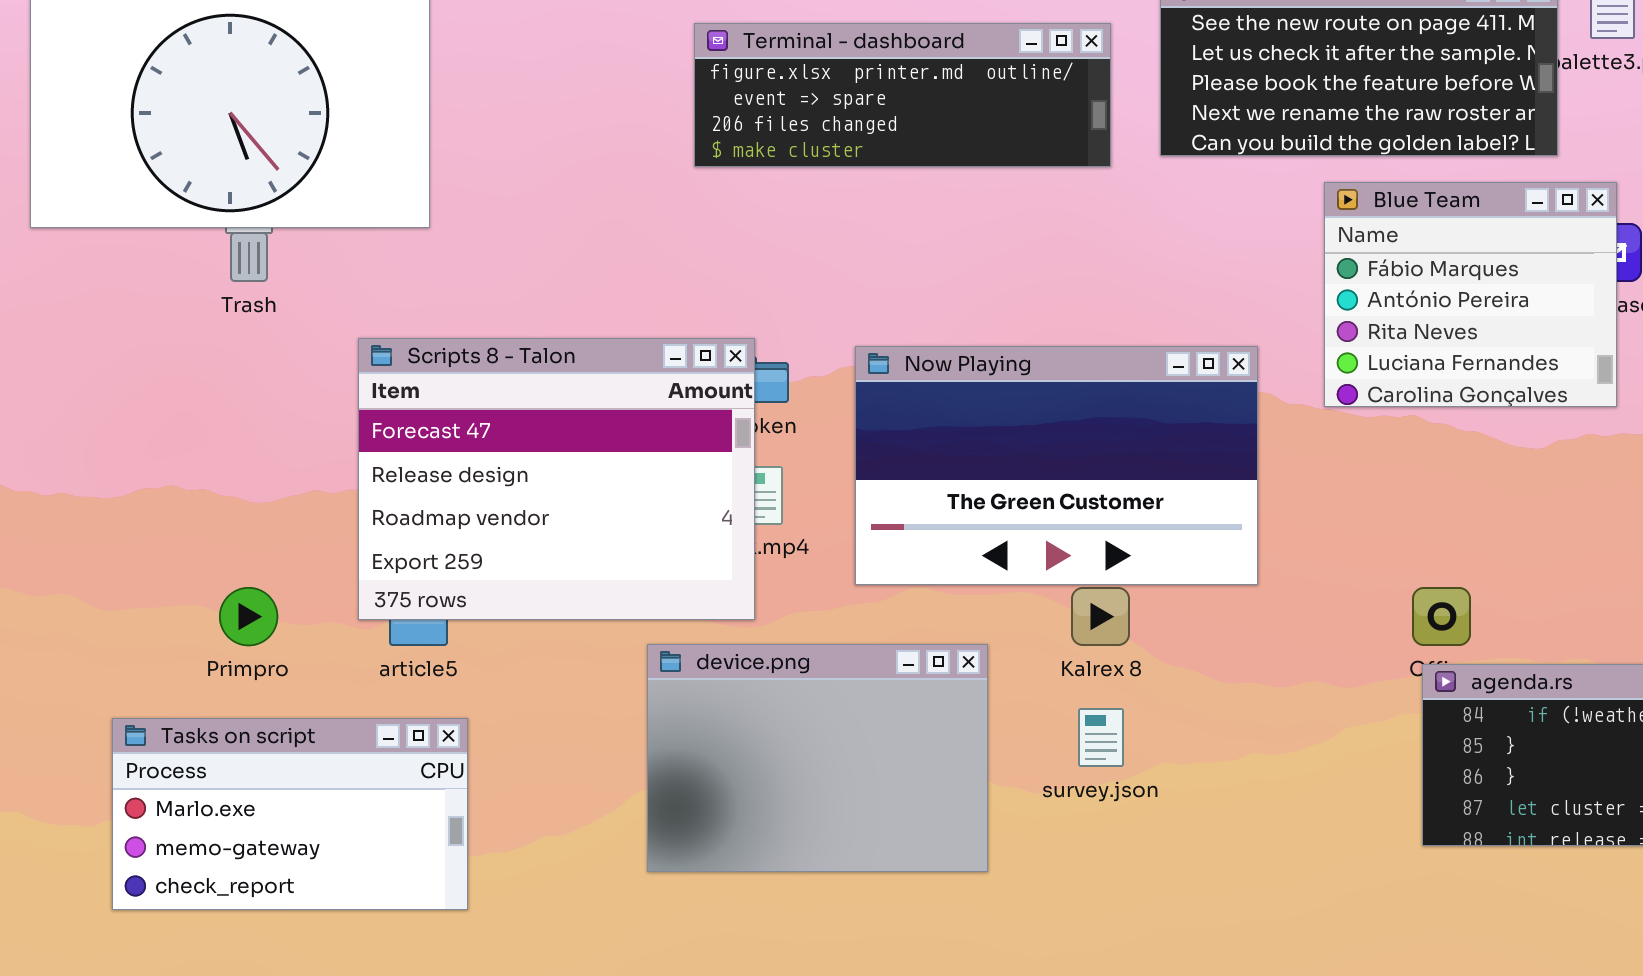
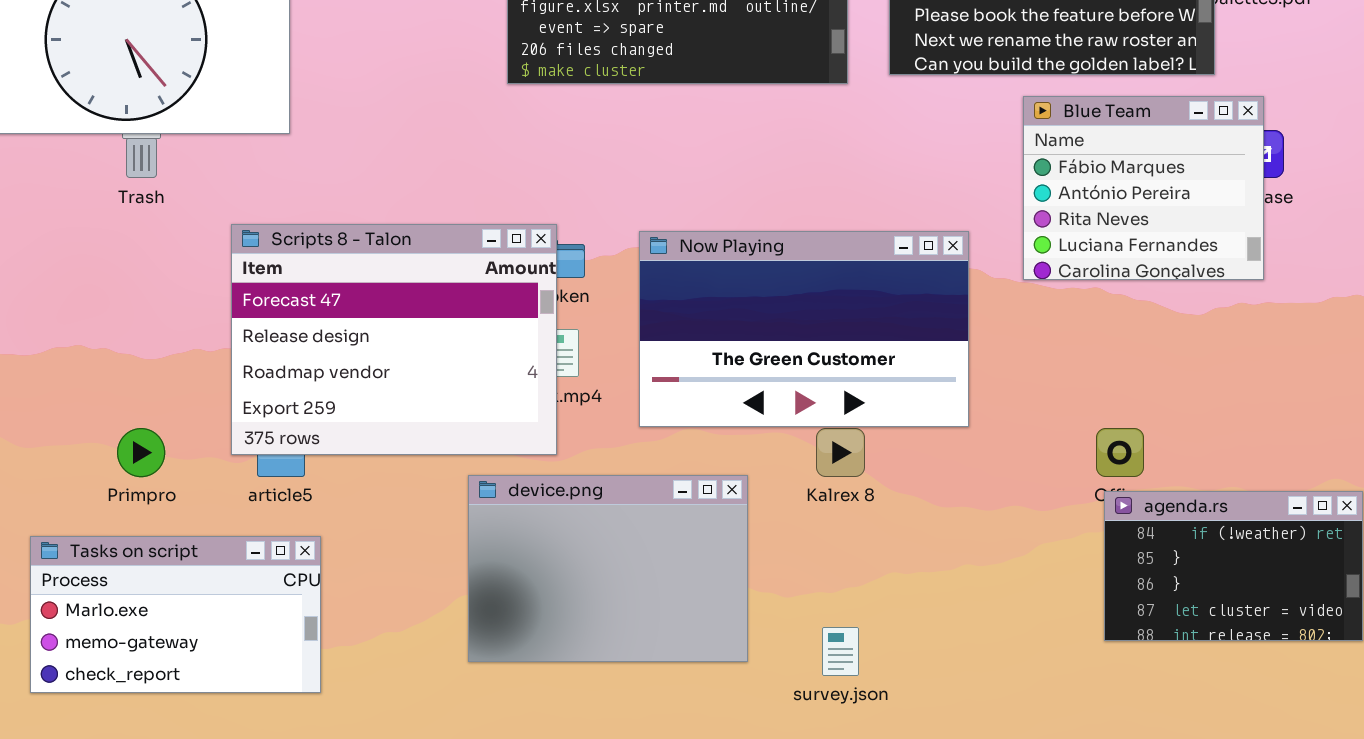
survey.json: [1078,708,1124,767] -> [822,627,859,676], moved

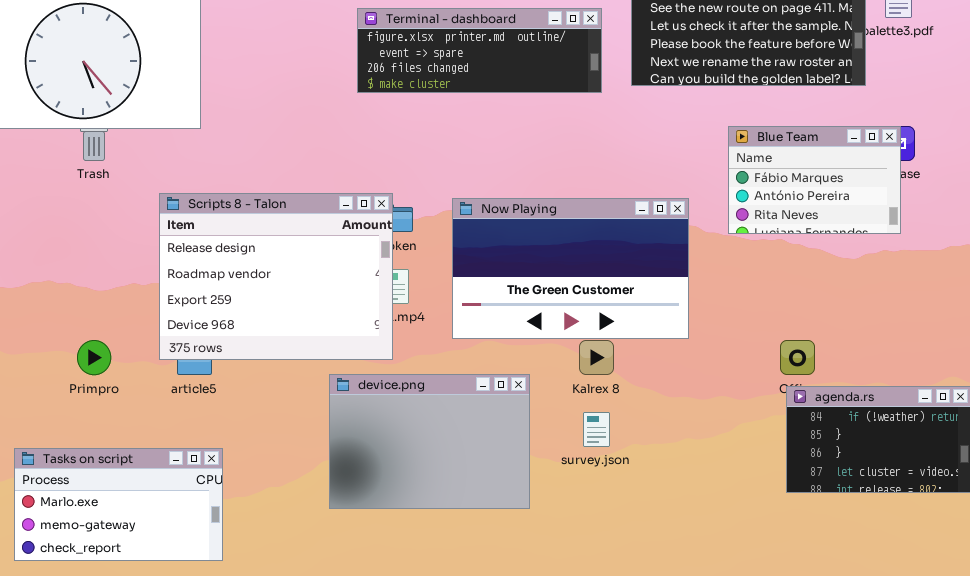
Blue Team: [1023,96,1264,280] -> [728,126,901,234], resized
Scripts 8 - Talon: [231,224,557,455] -> [159,193,393,360], scrolled down 1 row
Tasks on script: [30,536,321,693] -> [14,448,223,561], moved
survey.json: [822,627,859,676] -> [583,412,610,447], moved

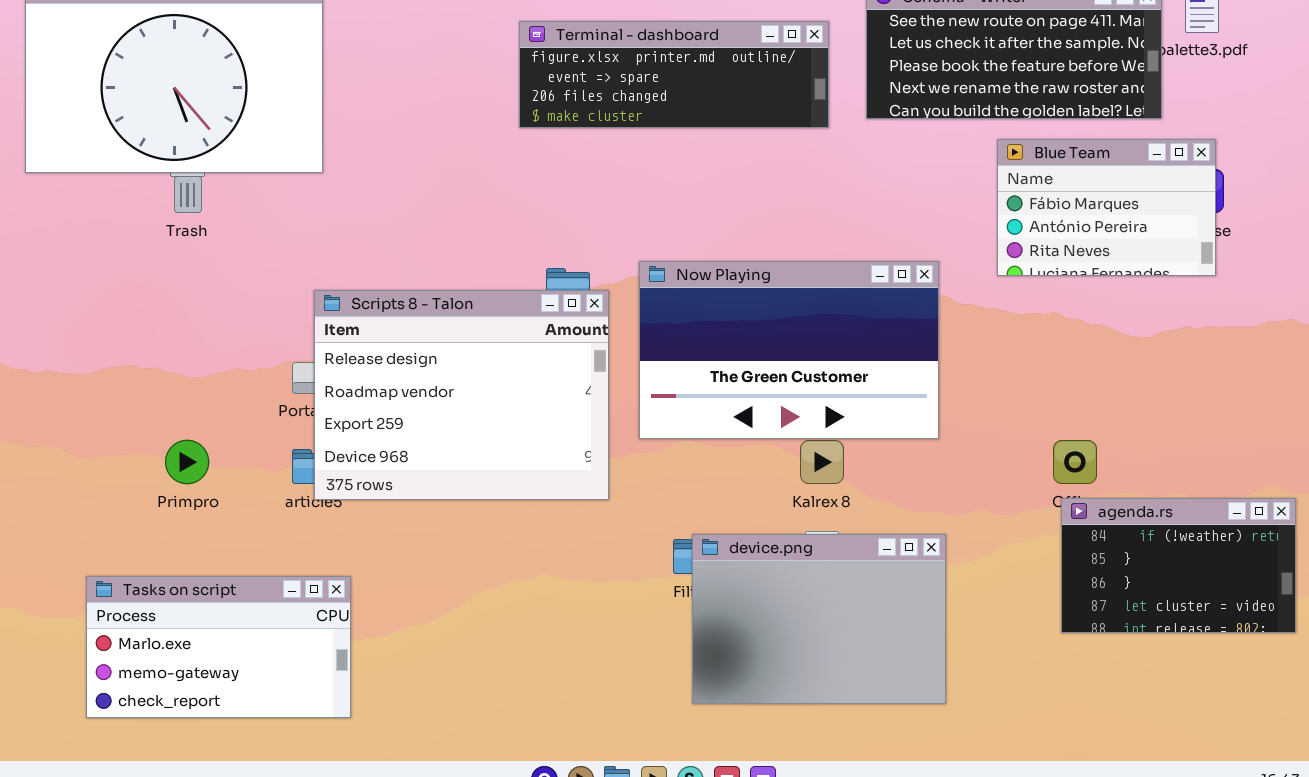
Blue Team: [728,126,901,234] -> [997,139,1216,276], moved
Scripts 8 - Talon: [159,193,393,360] -> [314,290,609,500], moved
device.png: [329,374,530,509] -> [692,534,946,704], moved

